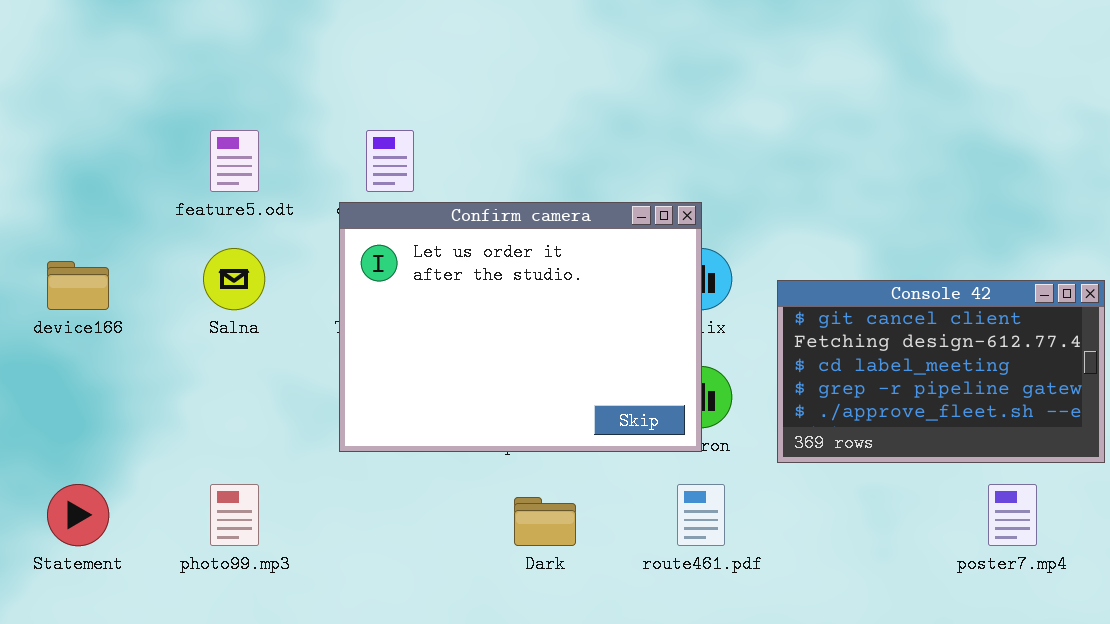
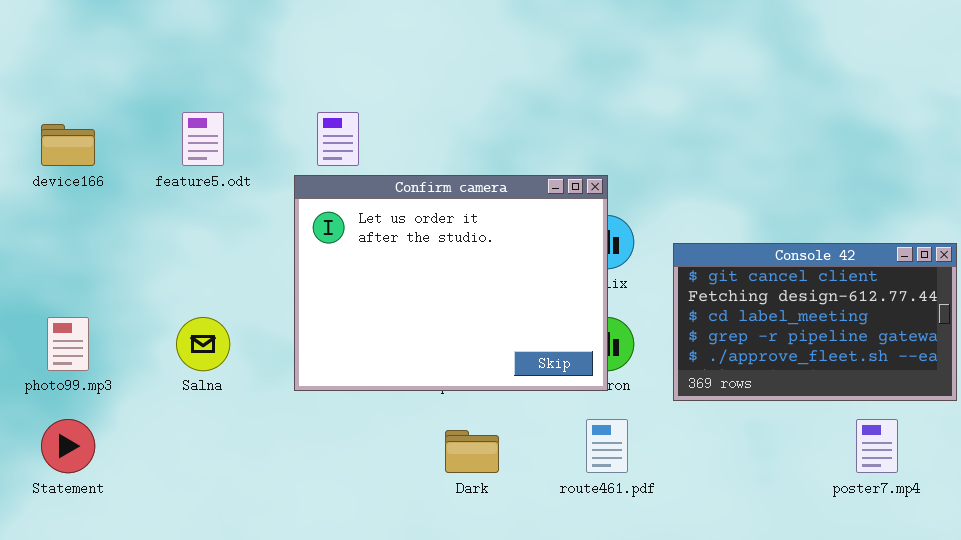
Salna: [203,248,265,310] -> [176,317,230,371], moved
device166: [47,261,109,310] -> [41,124,95,166], moved
photo99.mp3: [210,484,259,546] -> [47,317,89,371], moved

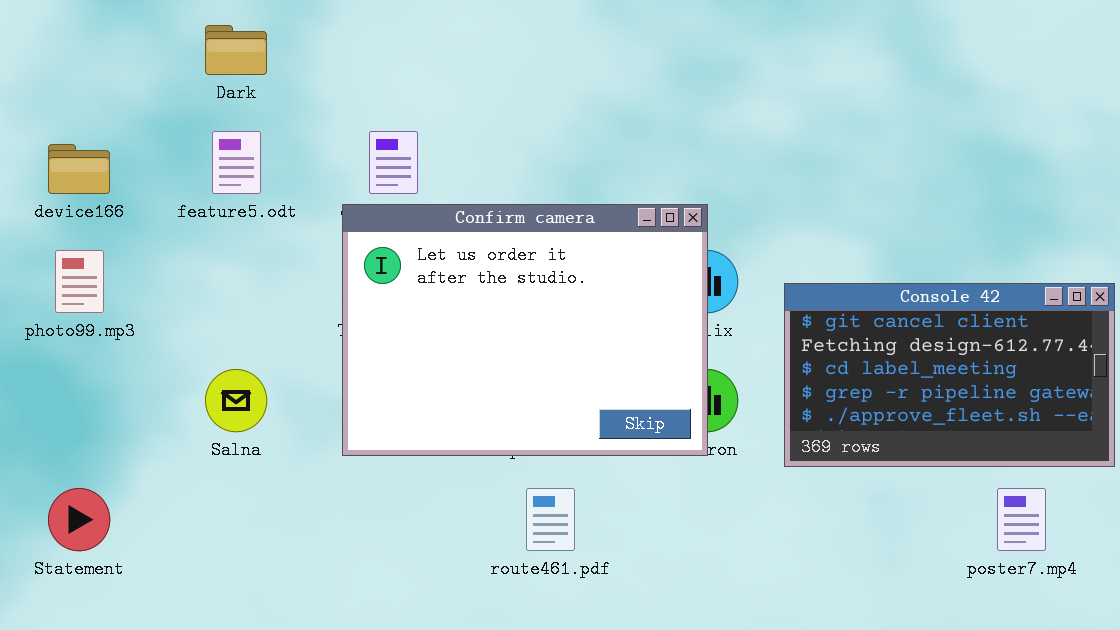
photo99.mp3: [47,317,89,371] -> [55,250,104,313], moved
route461.pdf: [586,419,628,473] -> [526,488,575,551], moved
Dark: [445,430,499,473] -> [205,25,267,75], moved

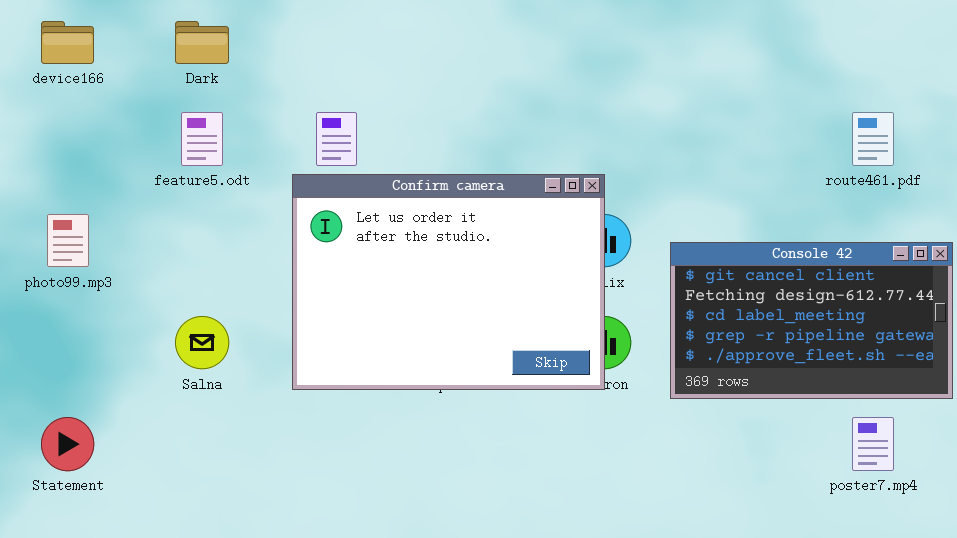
device166: [48,144,110,194] -> [41,21,94,64], moved
route461.pdf: [526,488,575,551] -> [852,112,894,166], moved

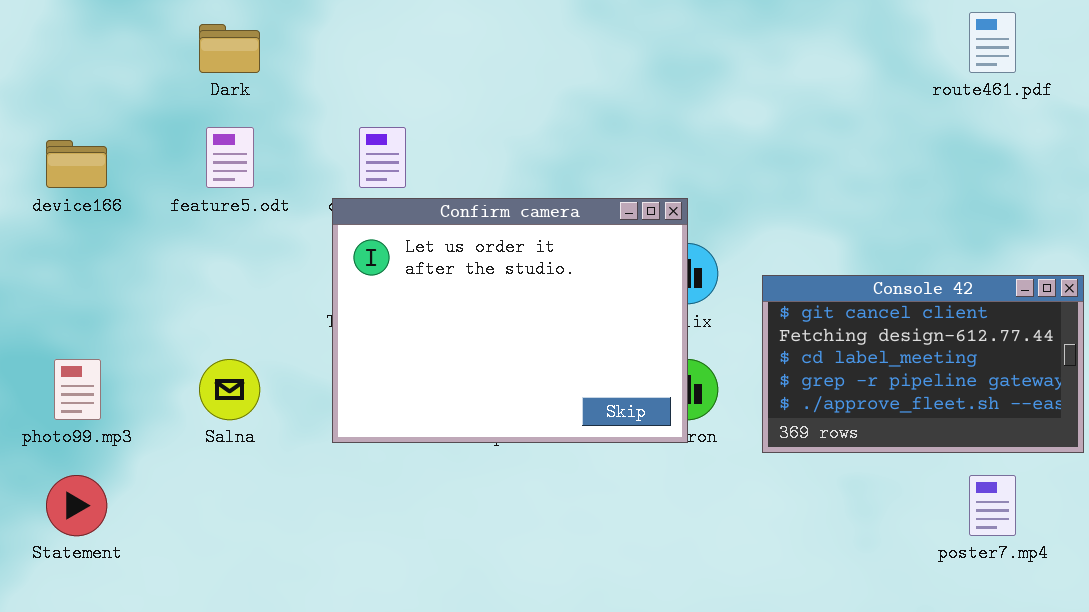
device166: [41,21,94,64] -> [46,140,107,188], moved
route461.pdf: [852,112,894,166] -> [969,12,1016,73], moved
photo99.mp3: [47,214,89,267] -> [54,359,101,420], moved

